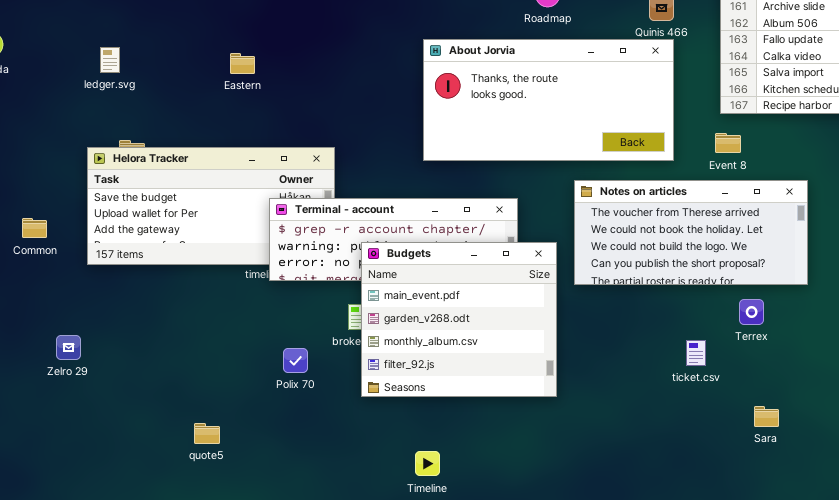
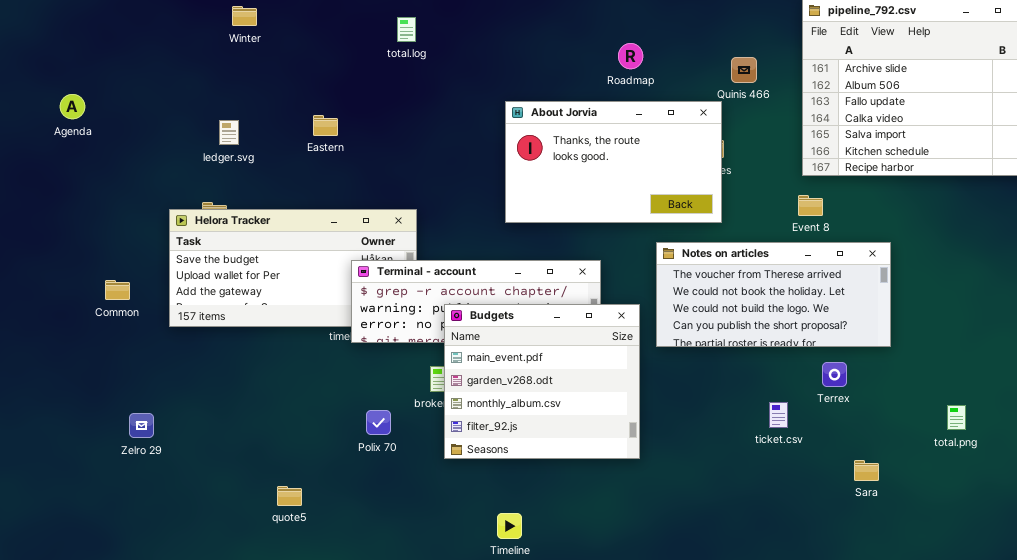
About Jorvia: [423,39,674,161] -> [505,101,722,223], resized
ledger.svg: [100,47,120,73] -> [219,120,239,145], moved
Zelro 29: [56,335,81,360] -> [129,413,154,438], moved
Sara: [754,406,779,427] -> [854,460,879,481], moved

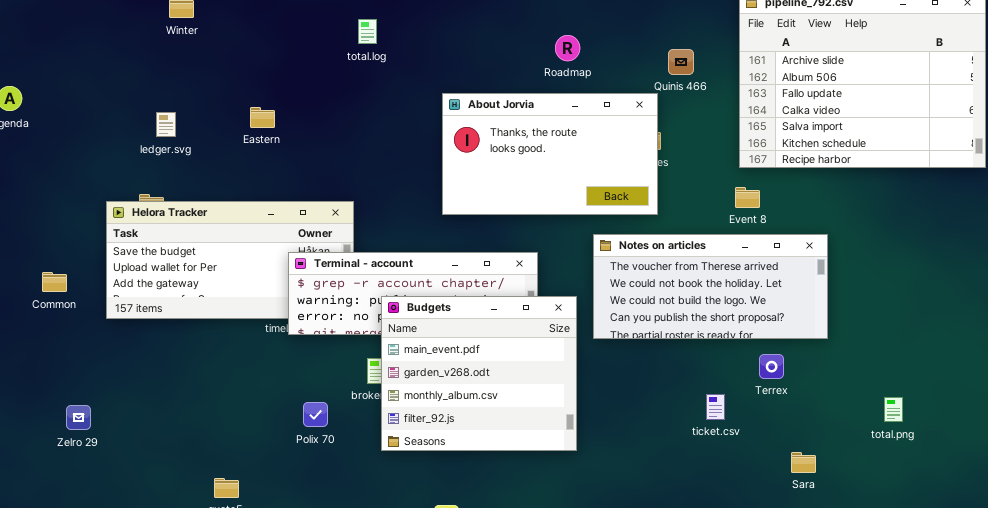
total.log: [397,17,416,42] -> [358,19,377,44], moved

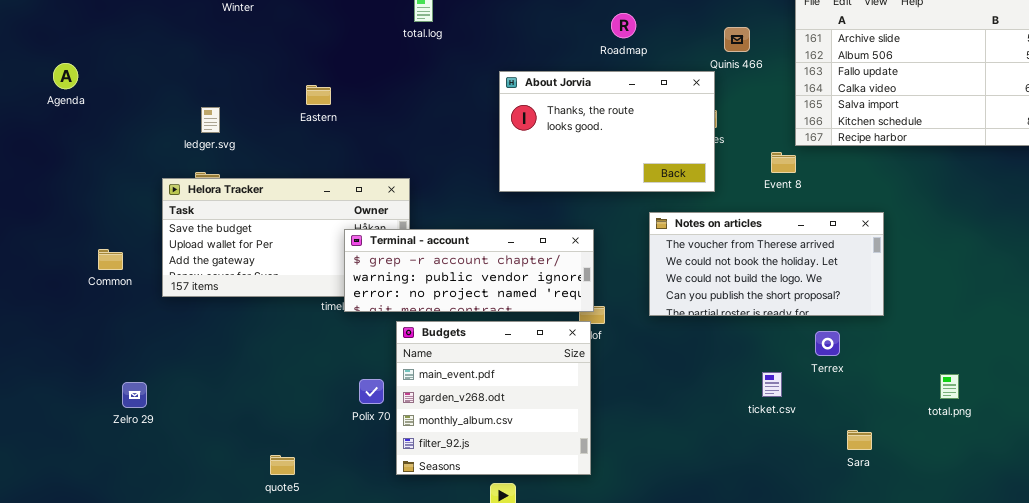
ledger.svg: [156,112,176,137] -> [201,107,220,133], moved
Event 8: [735,187,760,208] -> [771,152,796,173], moved
Budgets: [381,296,577,451] -> [396,321,591,475], moved

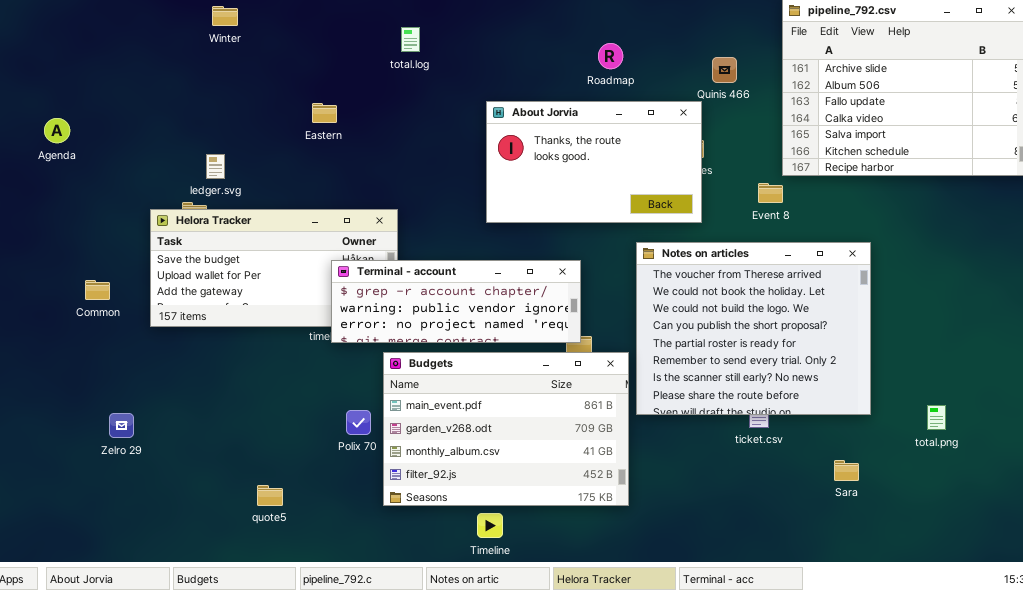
Agenda: [53,63,78,89] -> [44,118,70,143], moved
Eastern: [306,85,331,105] -> [312,103,337,123], moved
ledger.svg: [201,107,220,133] -> [206,154,225,179], moved
Notes on articles: [649,212,884,316] -> [636,242,871,415], resized
Budgets: [396,321,591,475] -> [383,352,629,506], resized

